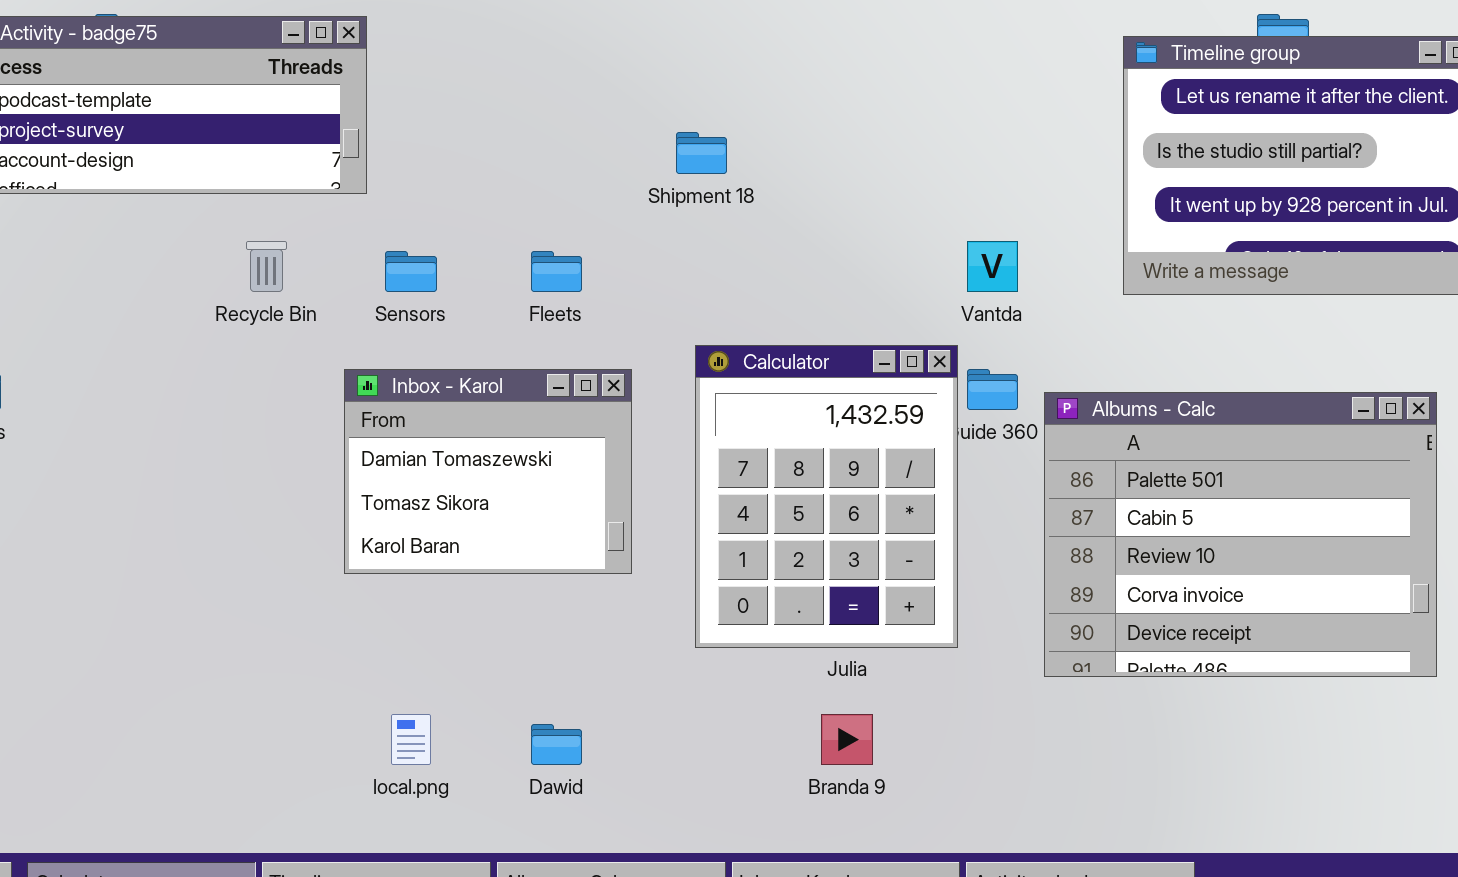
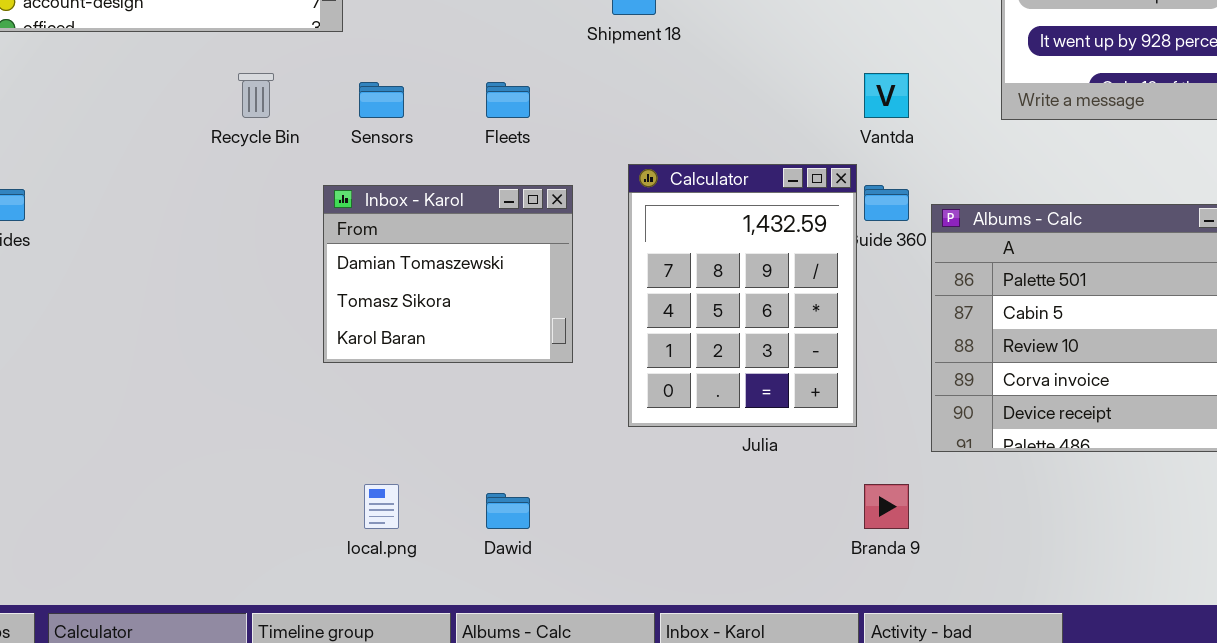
Branda 9: [821,714,873,765] -> [864,484,909,529], moved

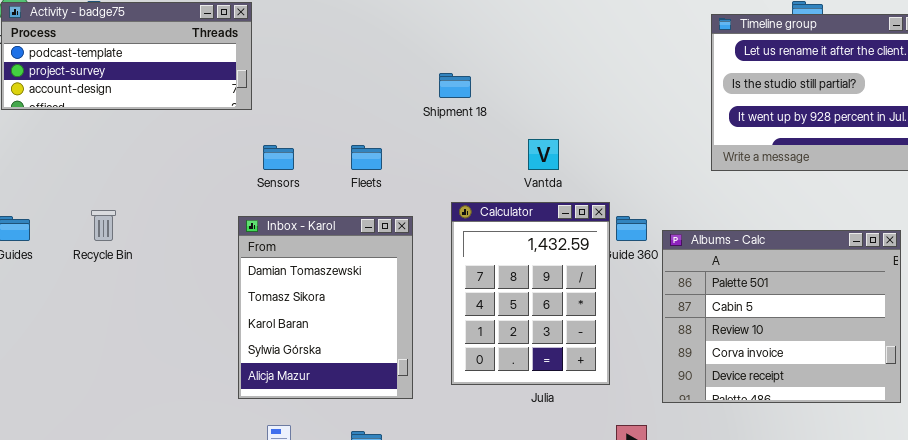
Recycle Bin: [238,73,274,118] -> [91,210,116,241], moved
Vantda: [864,73,909,118] -> [528,139,559,170], moved
Inbox - Karol: [323,185,573,363] -> [238,216,413,399], resized

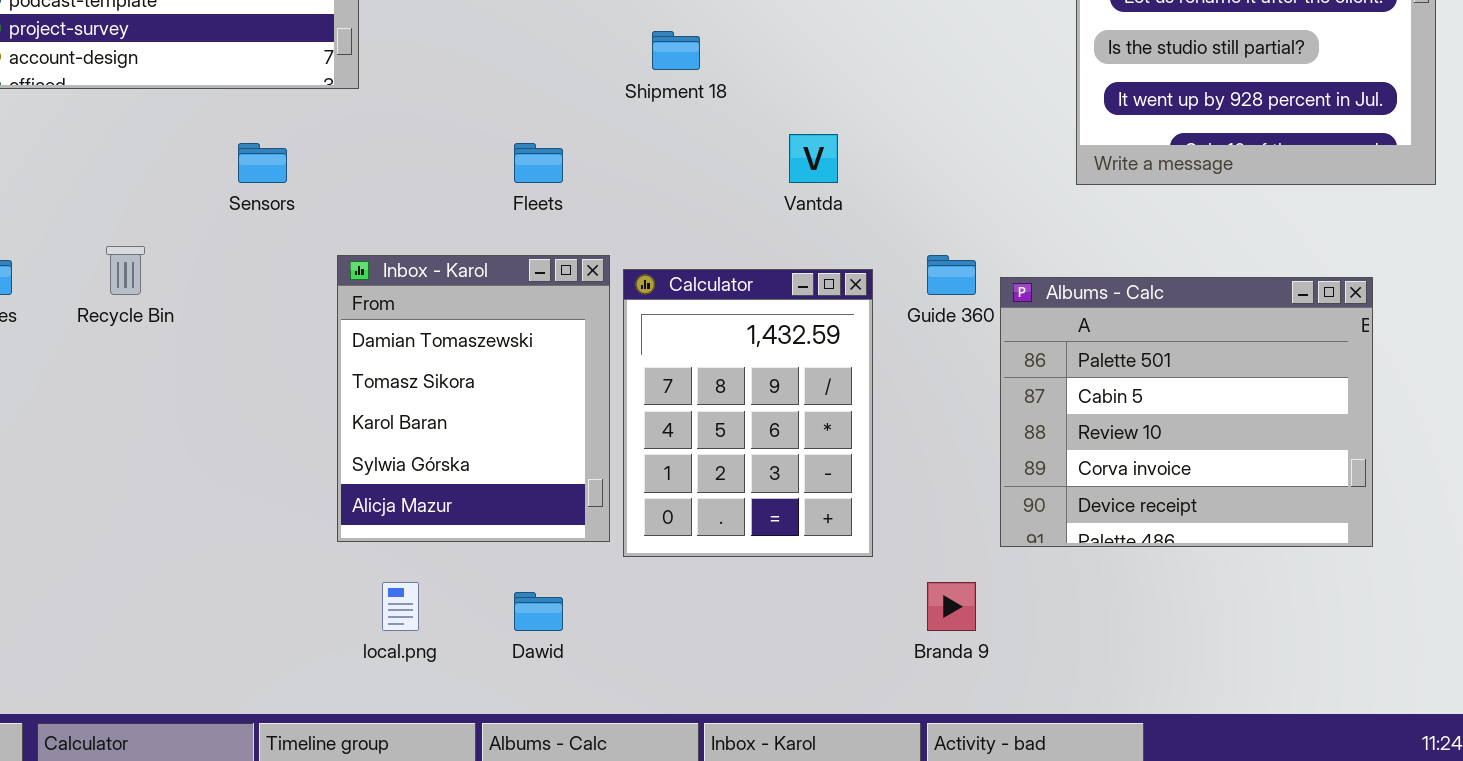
Sensors: [263,145,294,170] -> [238,143,287,183], moved
Calculator: [451,202,610,385] -> [623,269,873,557], moved

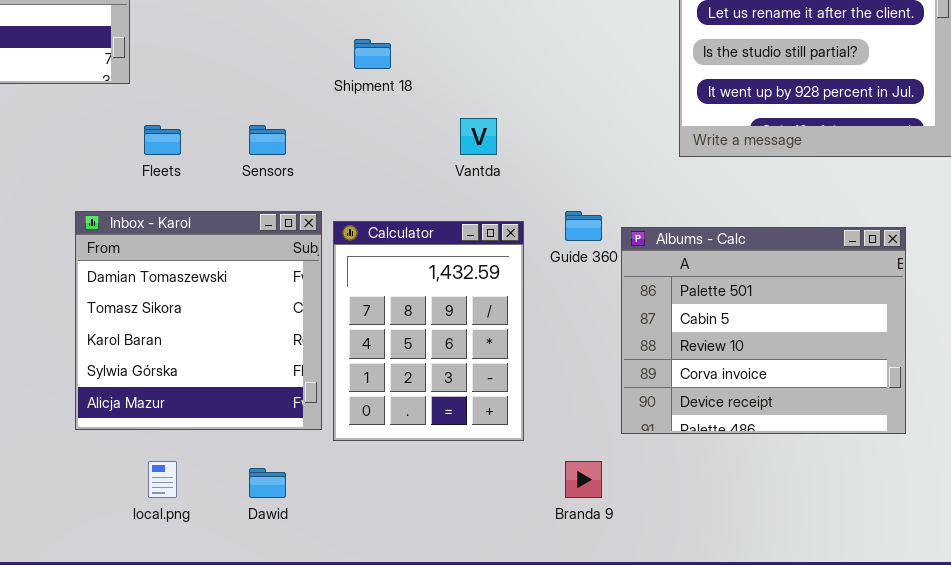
Sensors: [238,143,287,183] -> [249,125,286,155], moved
Fleets: [514,143,563,183] -> [144,125,181,155], moved
Inbox - Karol: [337,255,610,542] -> [75,211,322,430], resized

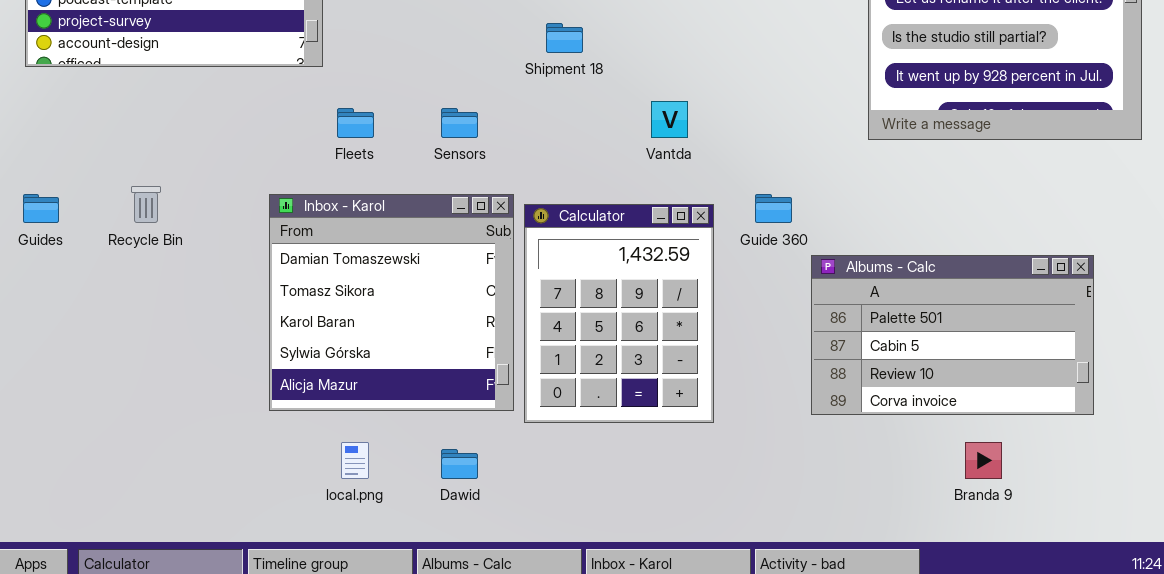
Albums - Calc: [621,227,906,434] -> [811,255,1094,415], resized
Branda 9: [565,461,602,498] -> [965,442,1002,479], moved

